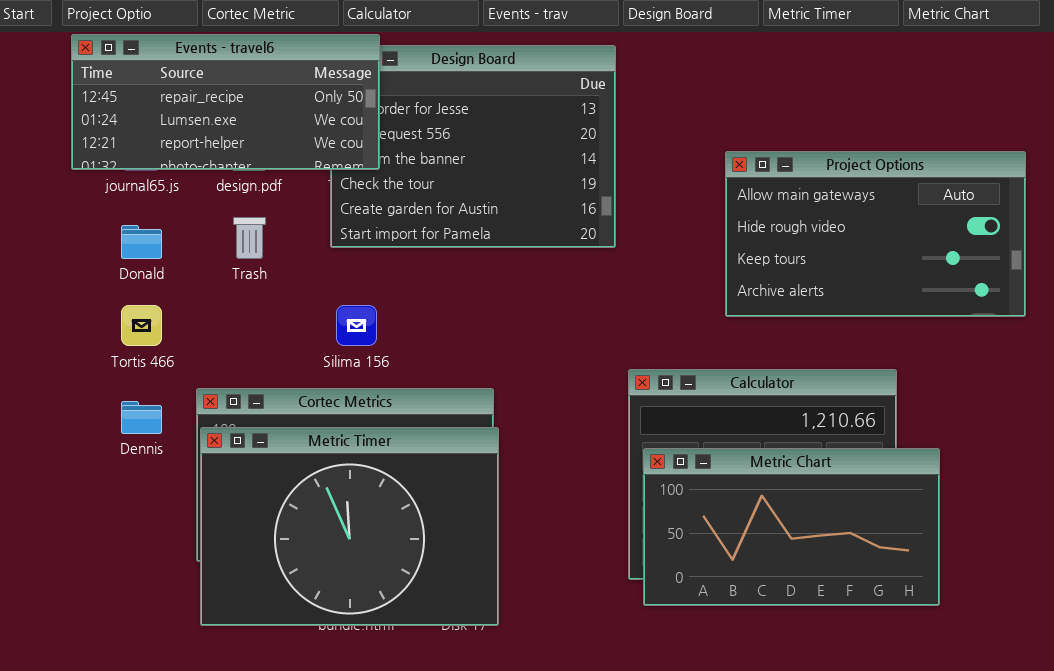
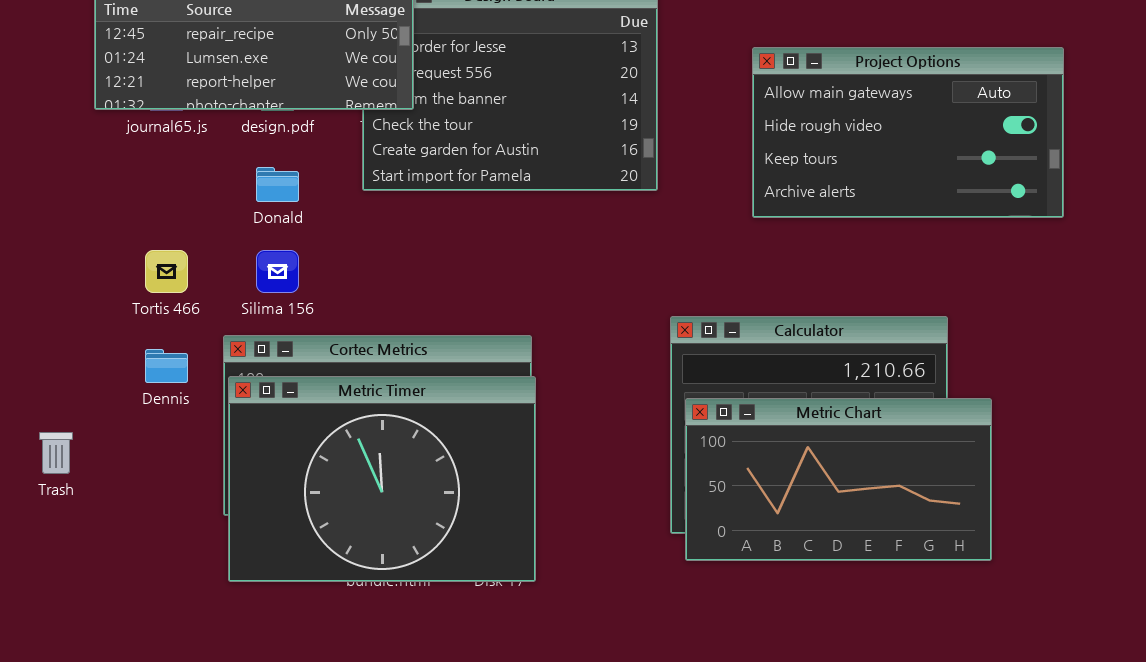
Project Options: [725,151,1026,317] -> [752,47,1064,218], moved
Trash: [233,217,266,259] -> [39,432,73,474], moved
Donald: [121,225,162,259] -> [256,167,299,202], moved
Silima 156: [336,305,377,346] -> [256,250,299,293], moved

